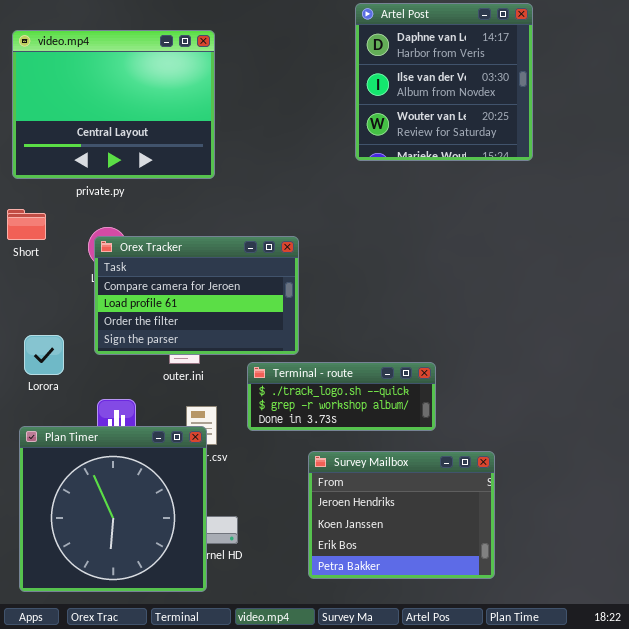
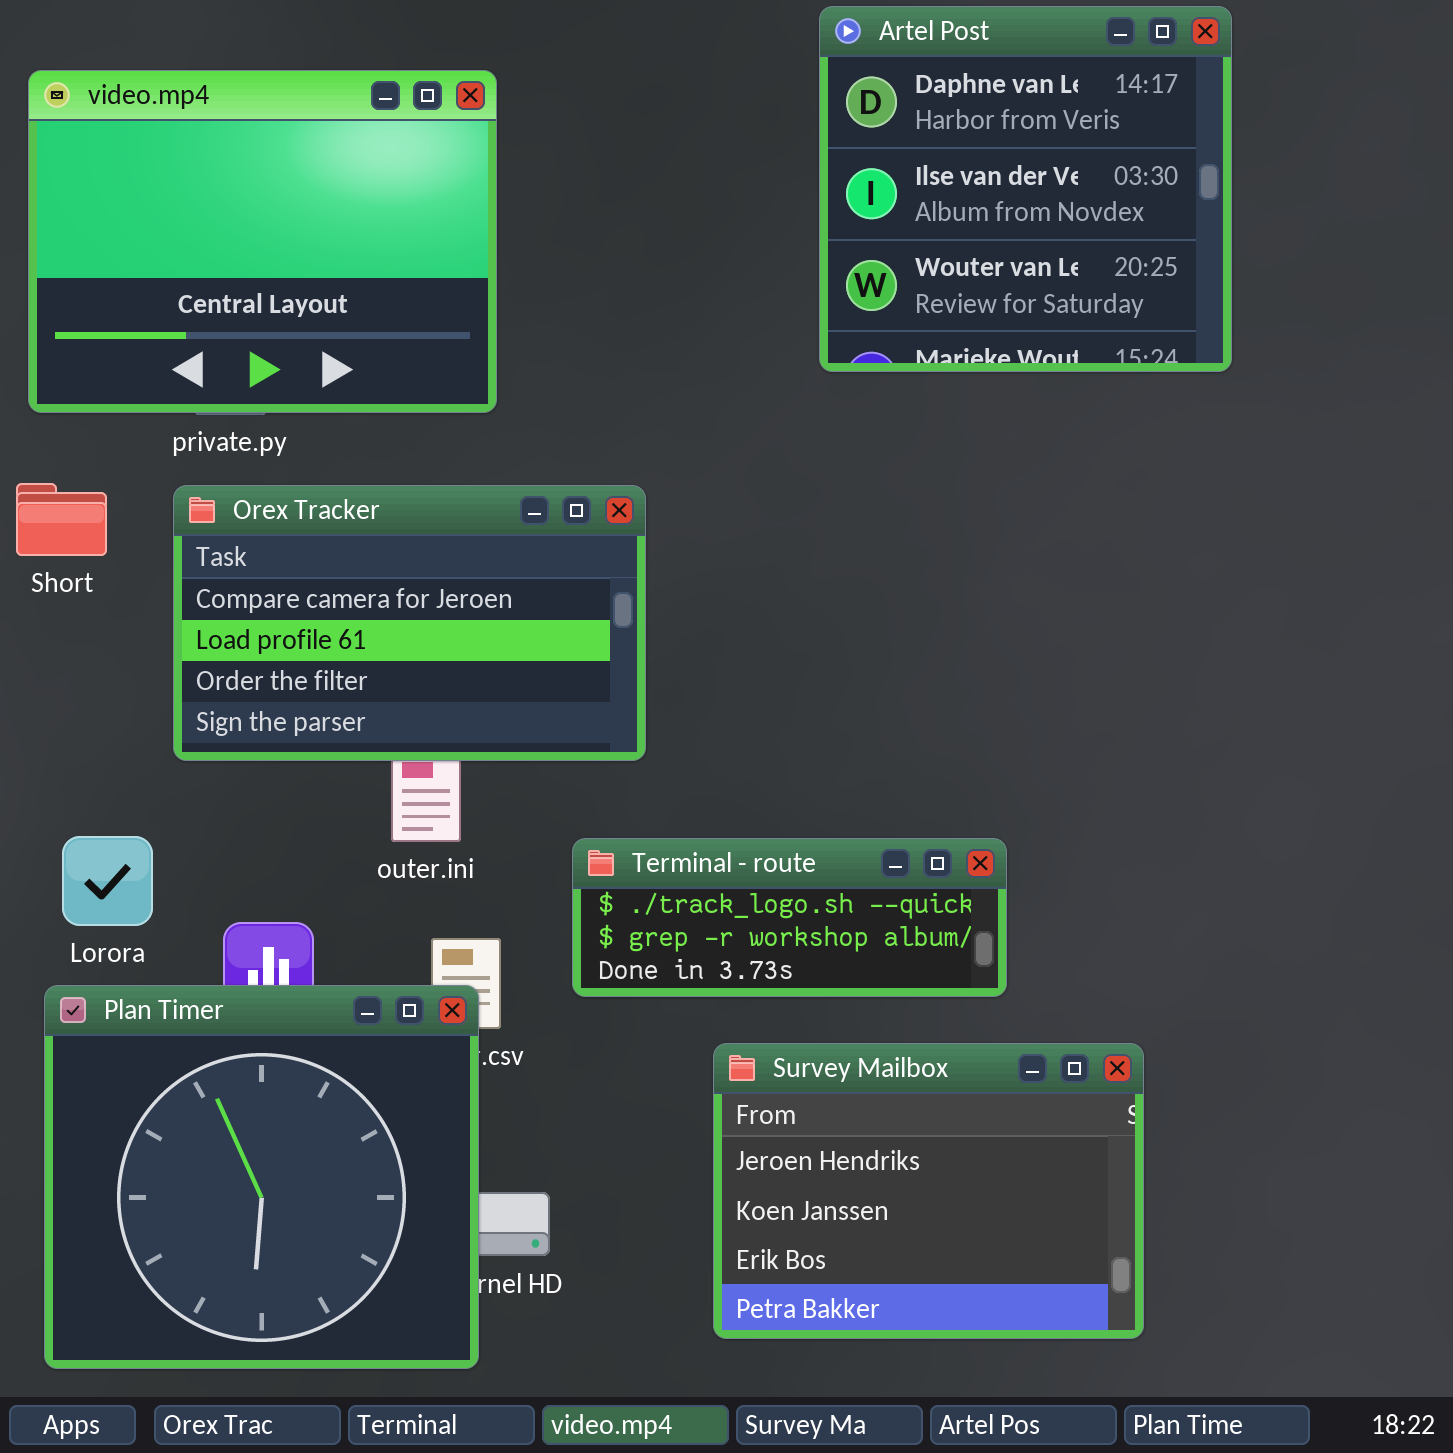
Orex Tracker: [94,236,299,355] -> [173,485,646,761], moved
Lorora: [24,335,64,375] -> [62,836,153,926], moved

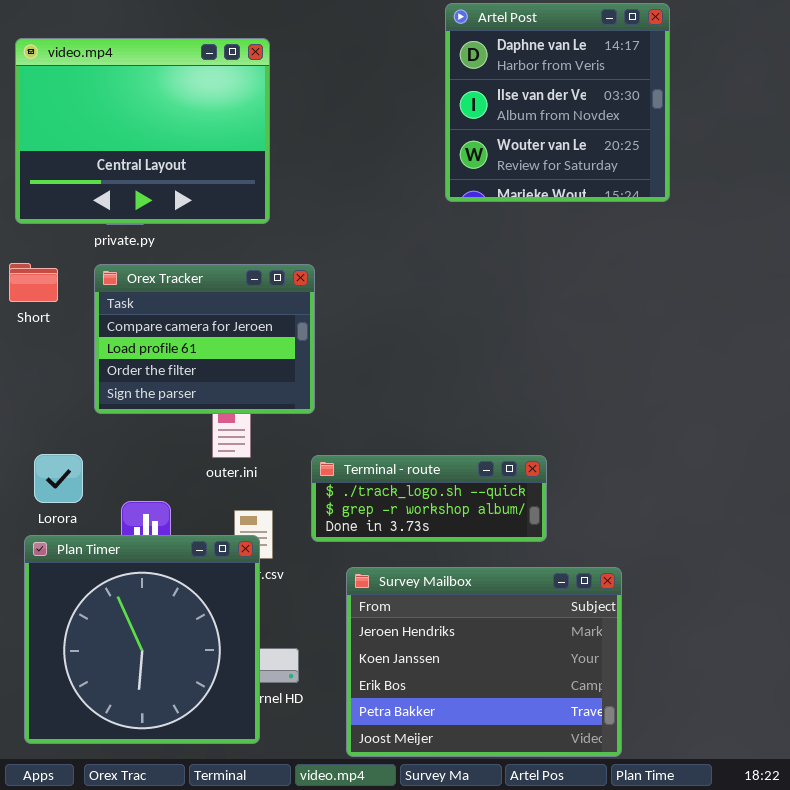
Orex Tracker: [173,485,646,761] -> [94,264,315,414], resized
Survey Mailbox: [713,1043,1144,1339] -> [346,567,622,757], resized

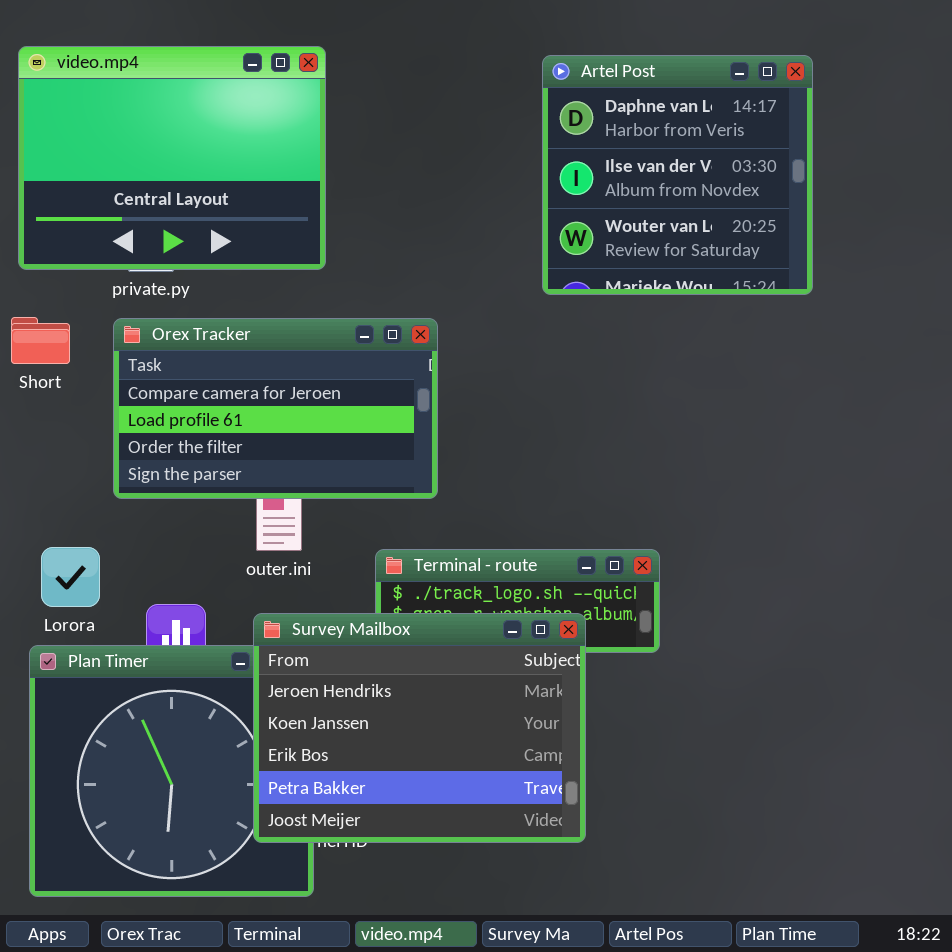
Artel Post: [445,3,670,202] -> [542,55,813,295], moved
Orex Tracker: [94,264,315,414] -> [113,318,438,499], resized
Survey Mailbox: [346,567,622,757] -> [253,613,586,843], moved

